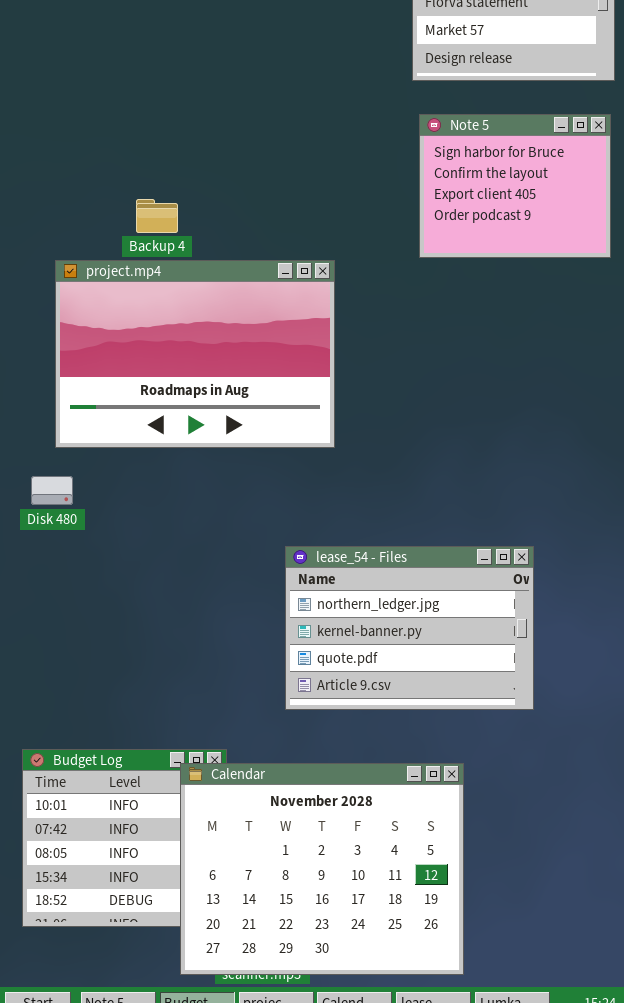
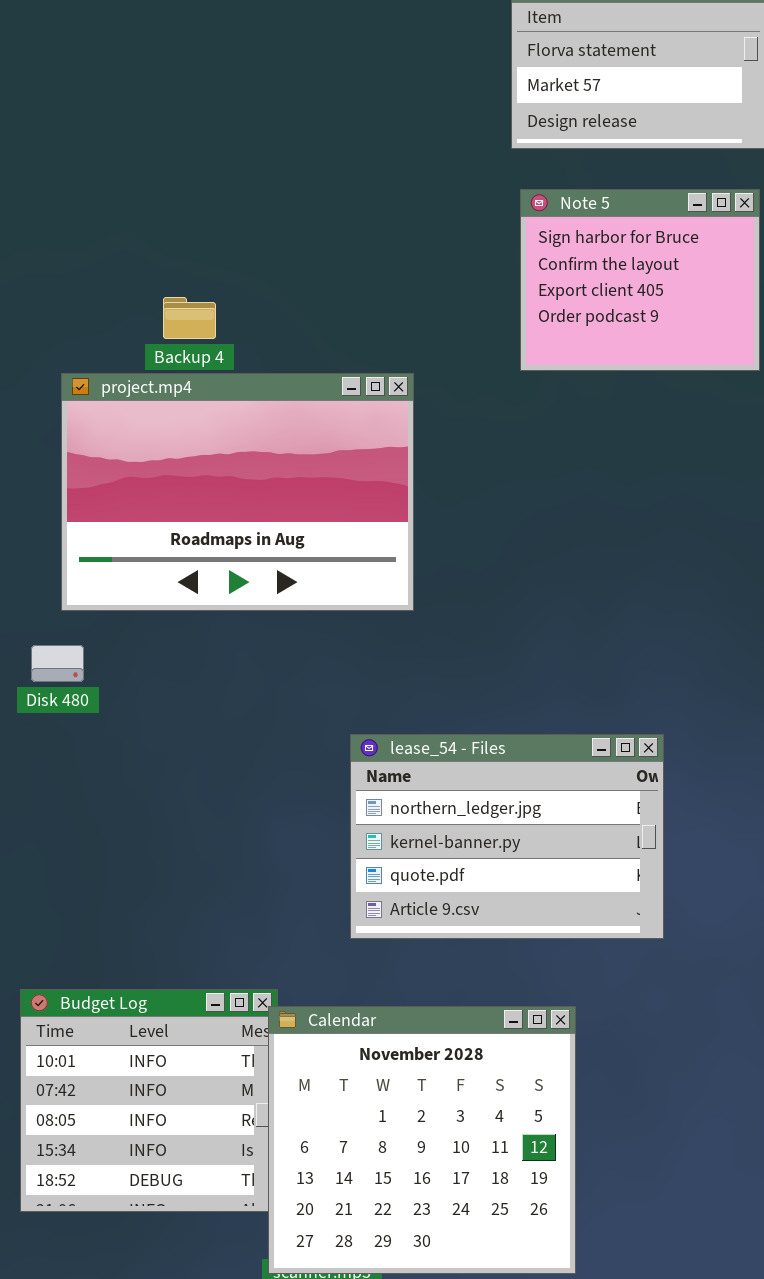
Calendar: [180,763,464,975] -> [268,1006,576,1274], resized

